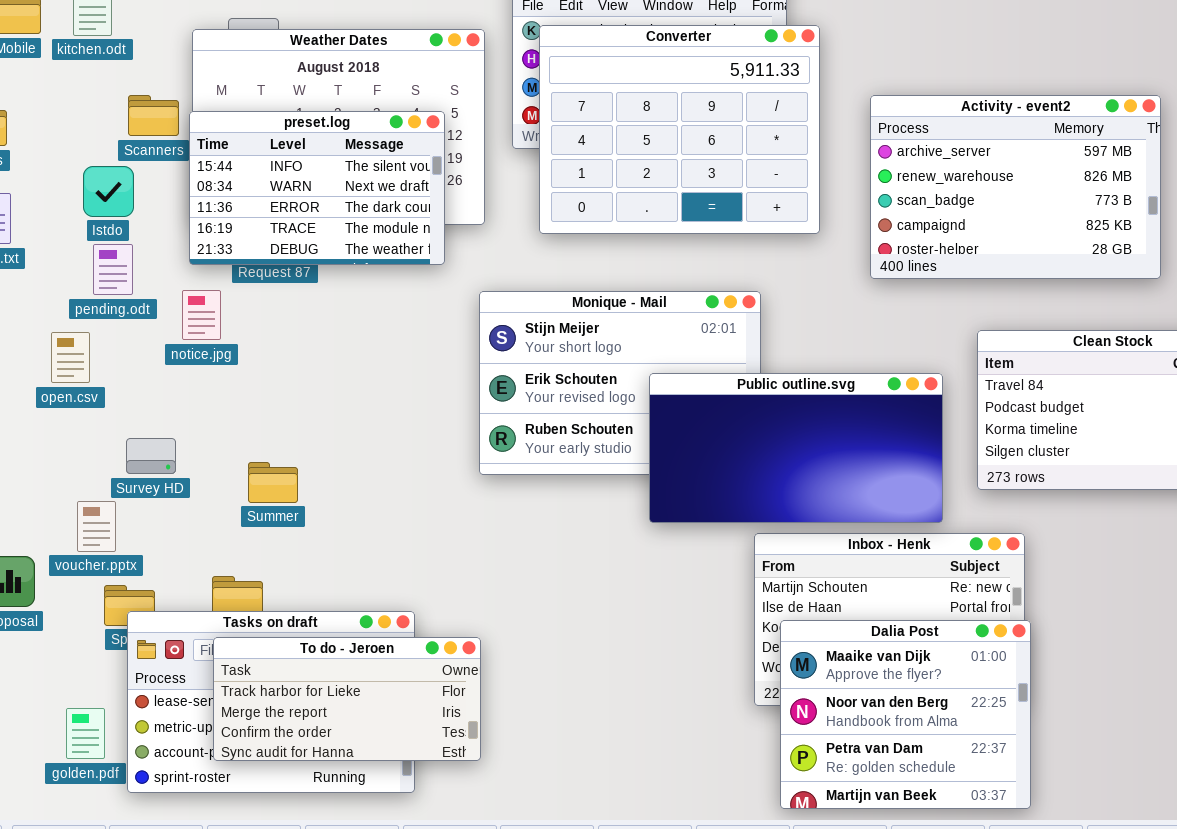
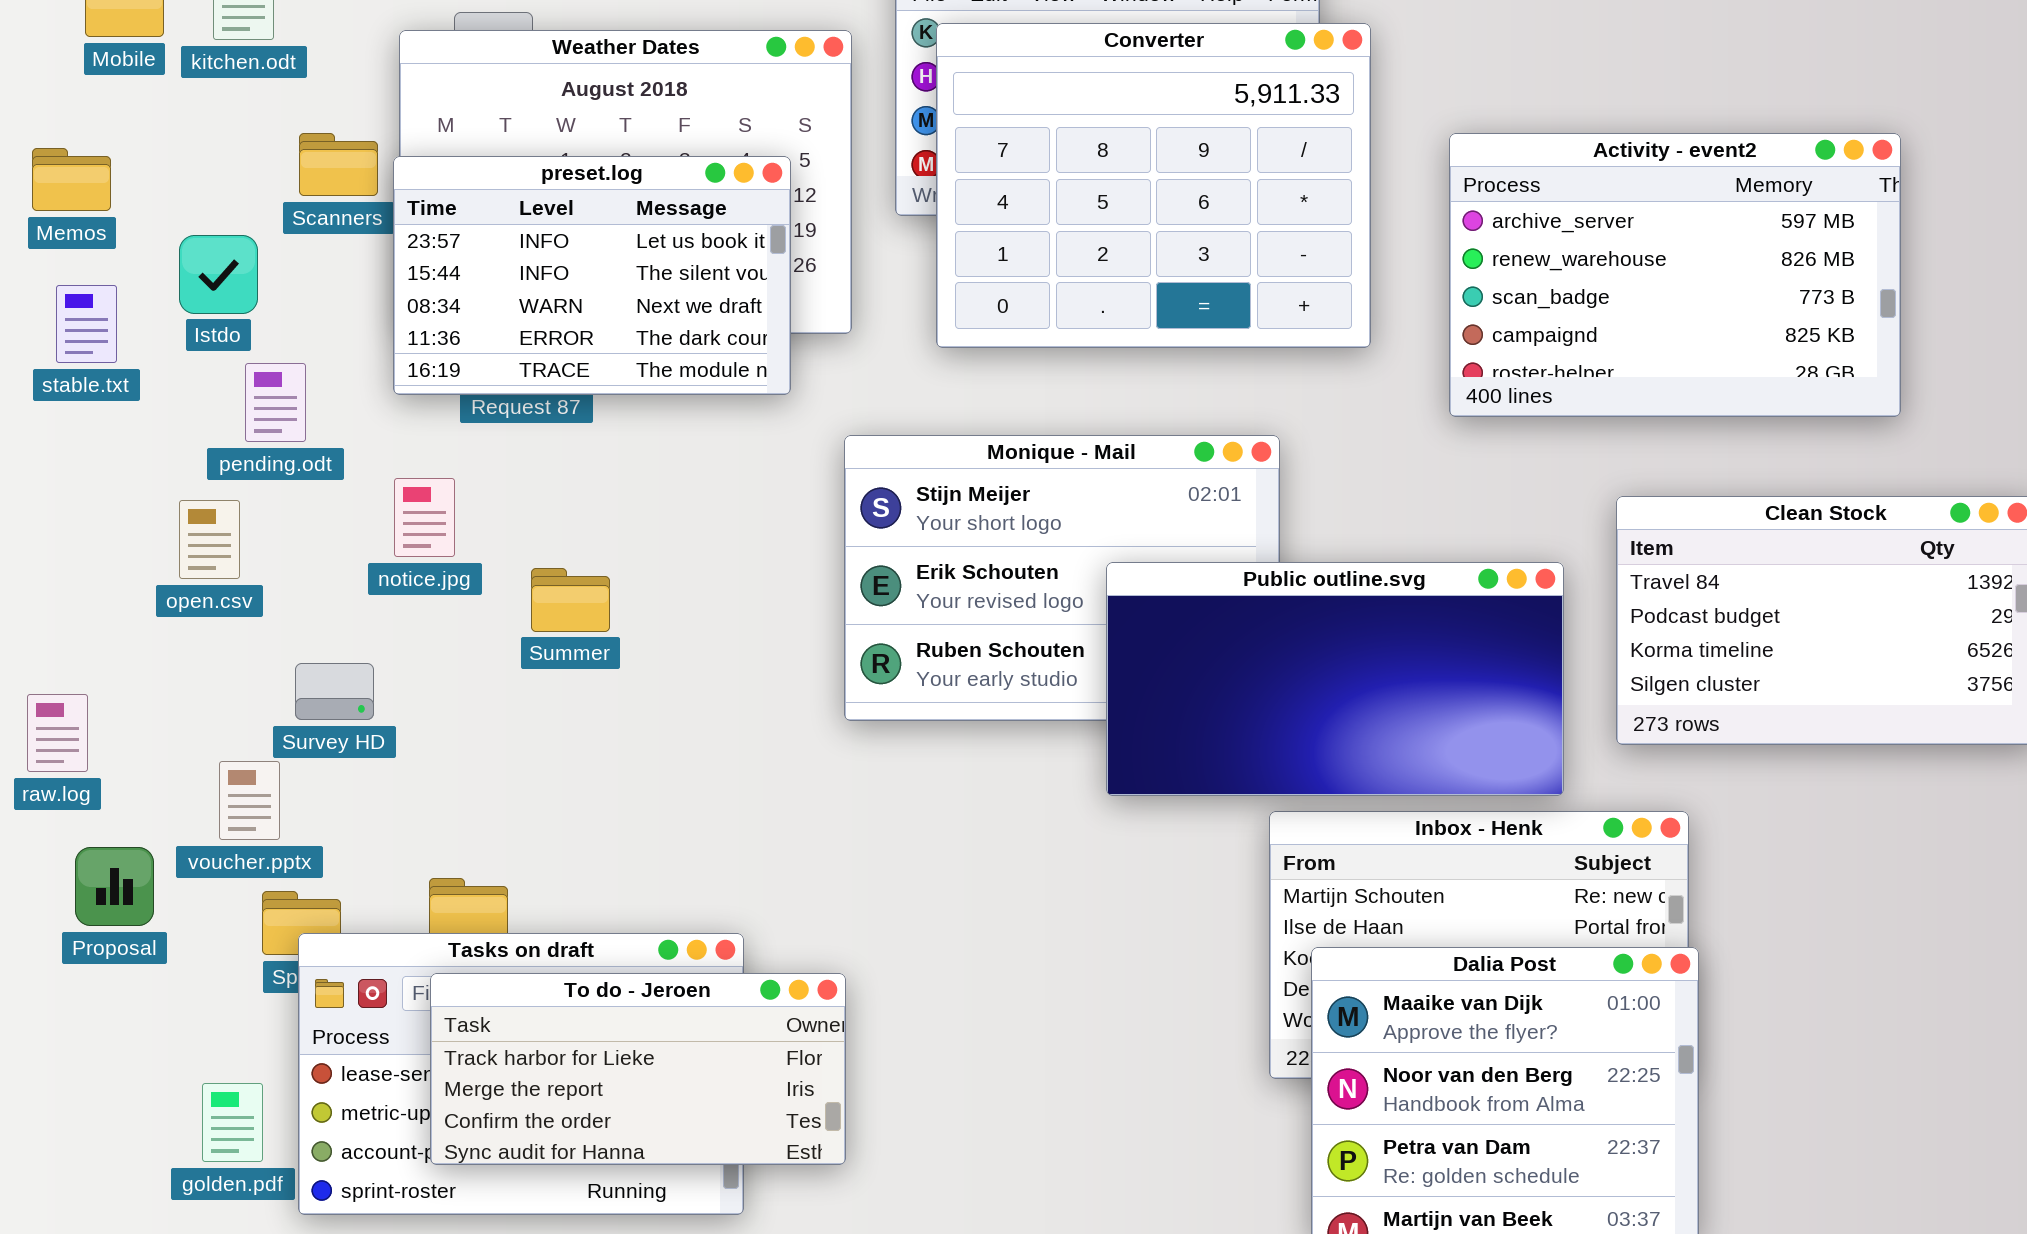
preset.log: [189,111,445,265] -> [393,156,791,395], scrolled up 1 row
Istdo: [83,166,134,217] -> [179,235,258,314], moved
notice.jpg: [182,290,221,340] -> [394,478,455,557], moved
Summer: [248,462,298,503] -> [531,568,610,632], moved

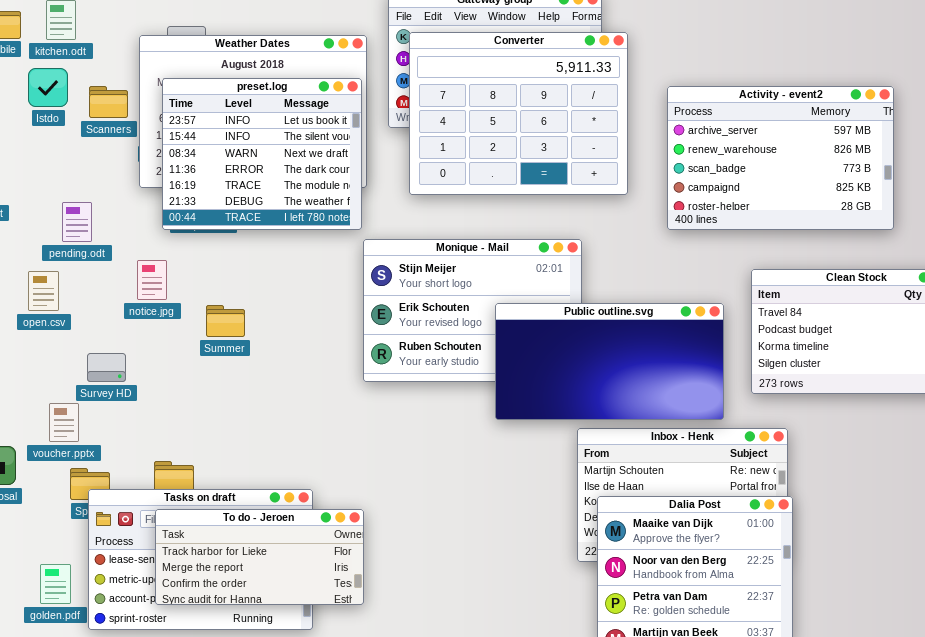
preset.log: [393,156,791,395] -> [162,78,362,230], moved, resized
Istdo: [179,235,258,314] -> [28,68,68,107], moved

